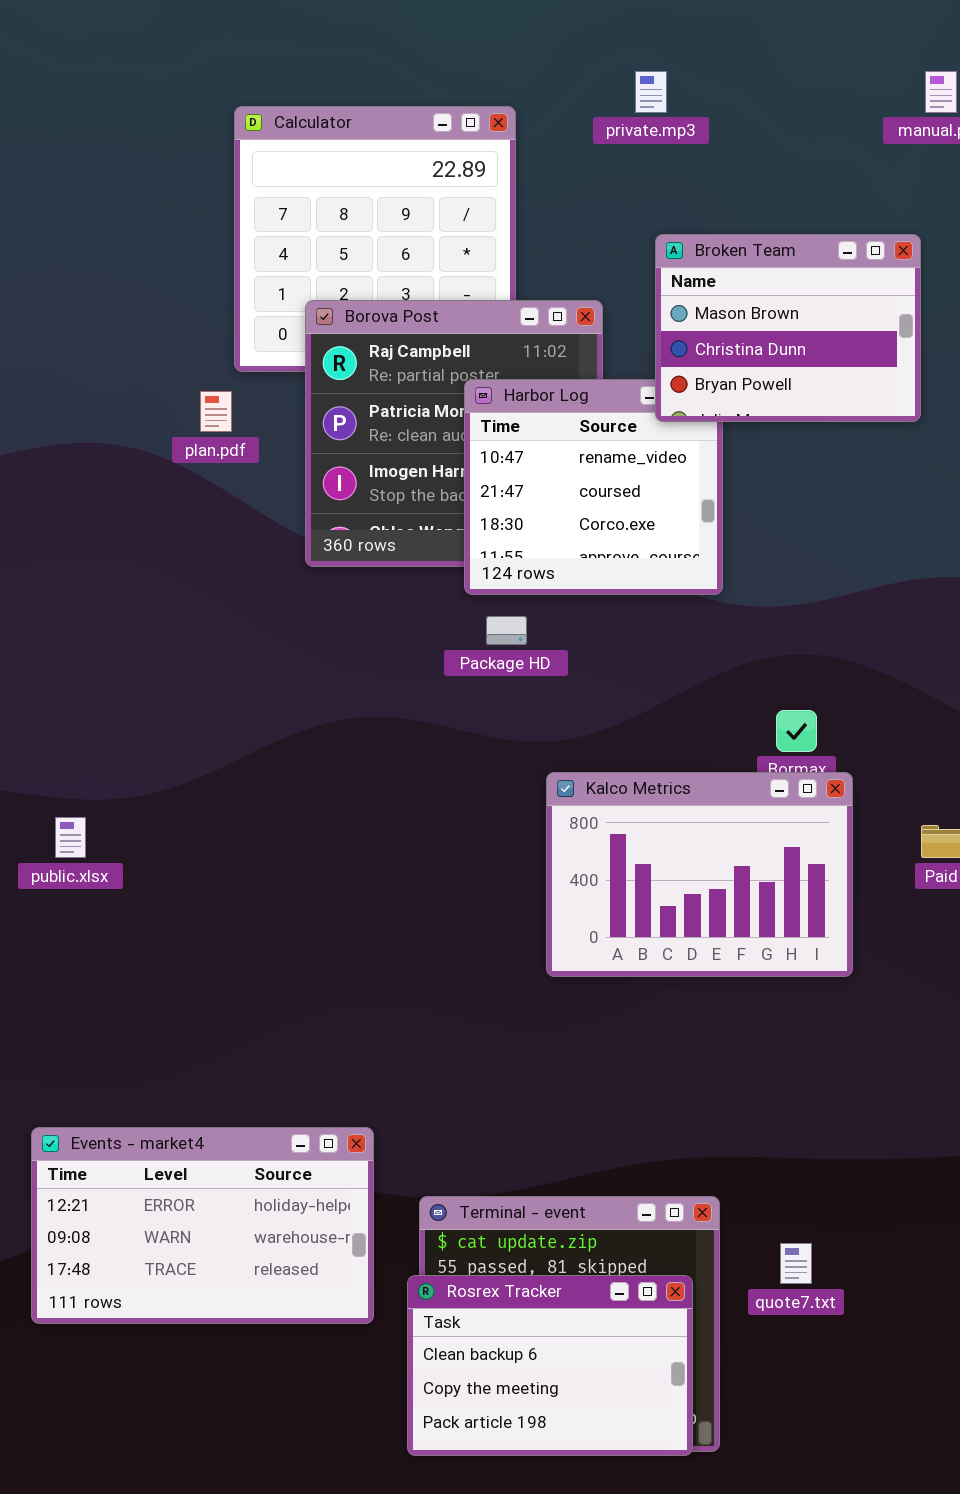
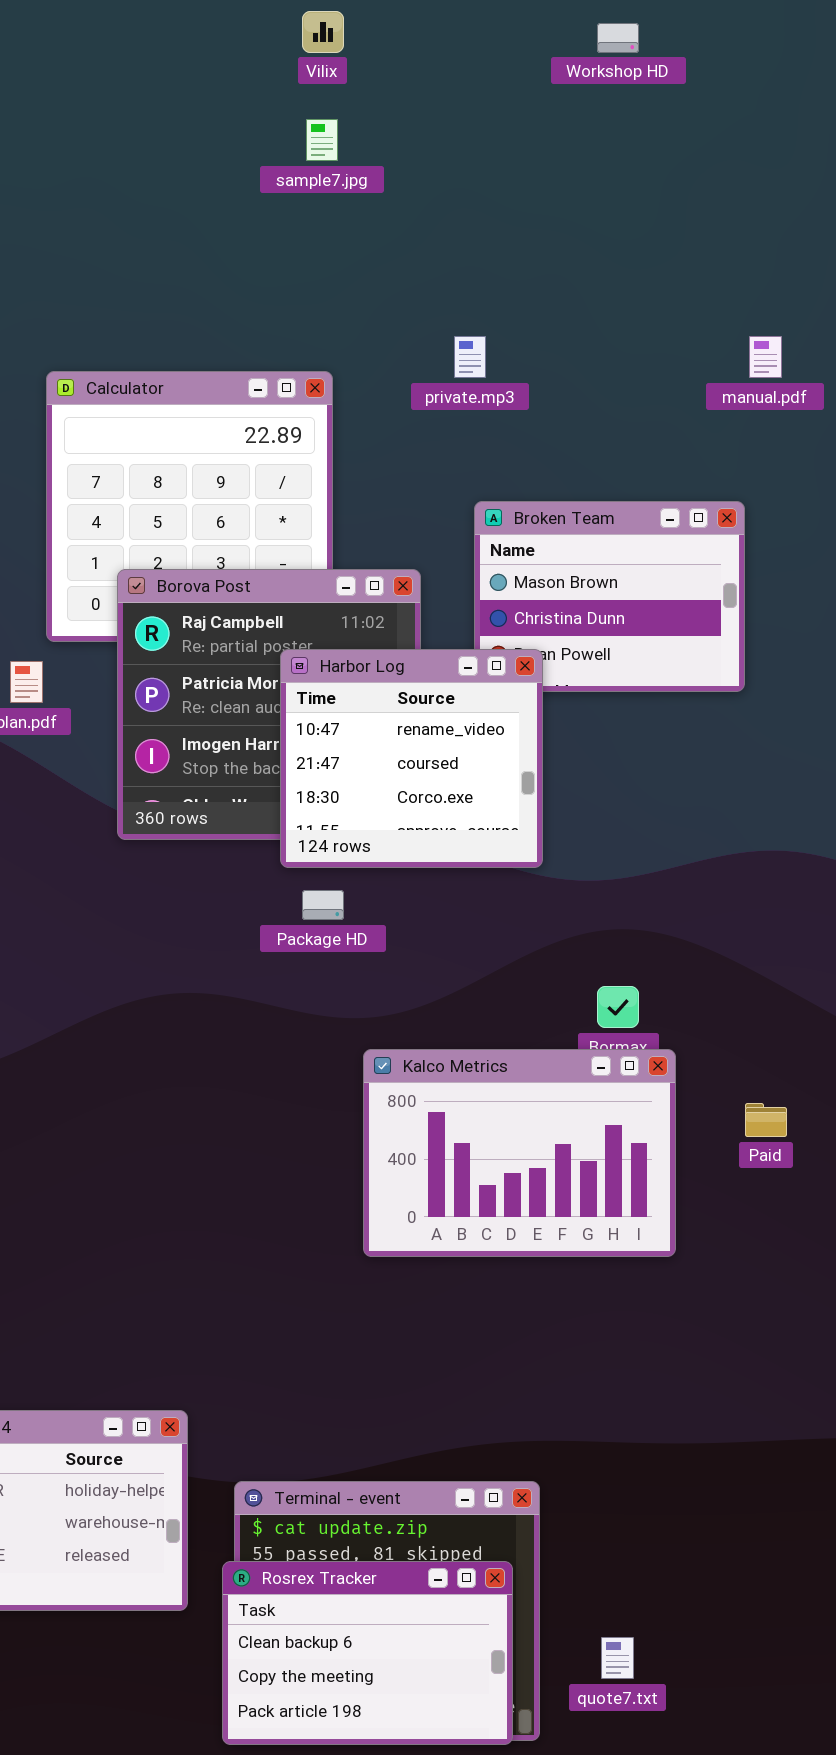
Harbor Log: [464,379,723,595] -> [280,649,543,868], raised
quote7.txt: [780,1243,812,1284] -> [601,1637,634,1679], moved

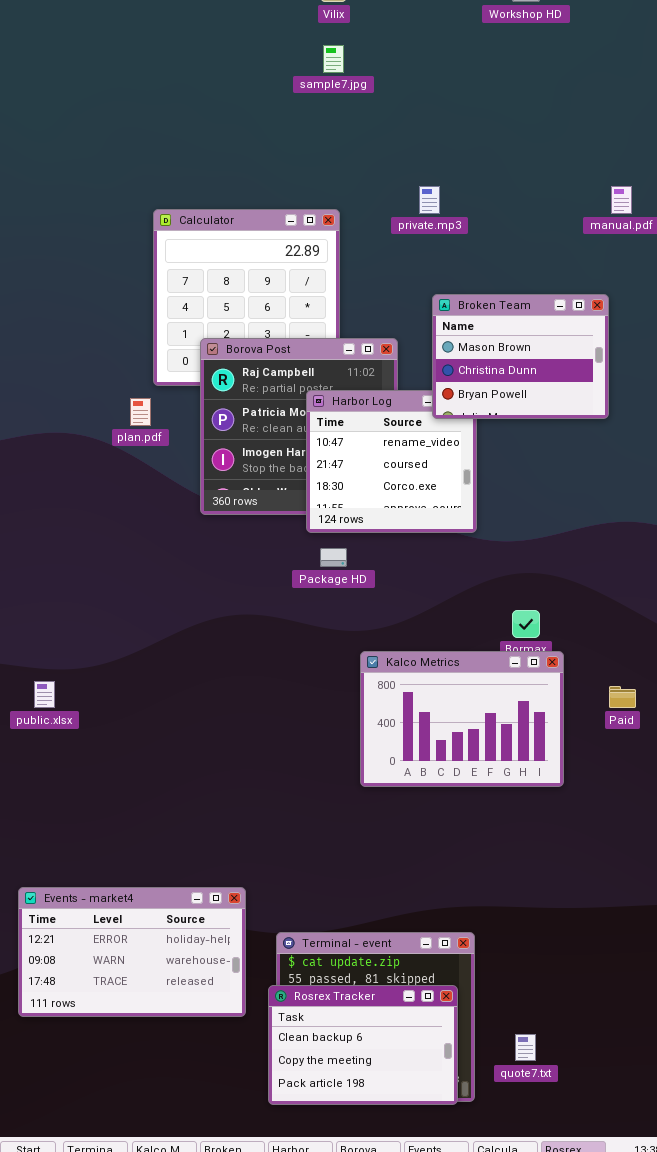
Broken Team: [474,501,745,692] -> [432,294,609,419], raised

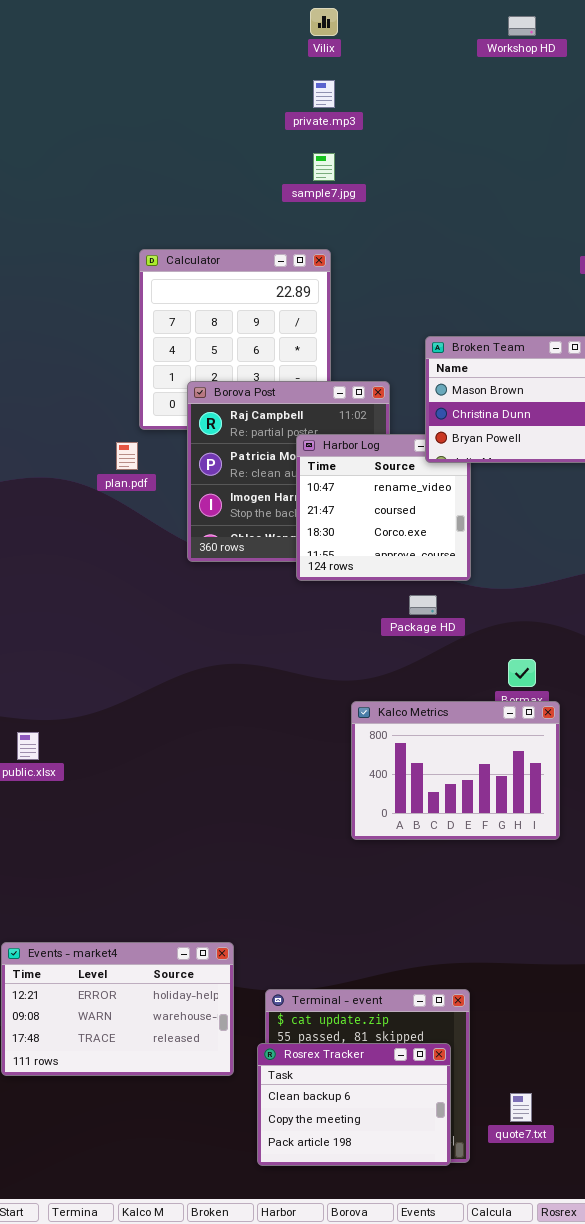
sample7.jpg: [323,45,344,73] -> [313,153,335,181], moved
private.mp3: [419,186,440,214] -> [313,80,335,108], moved
Package HD: [320,548,347,567] -> [409,595,437,615], moved

